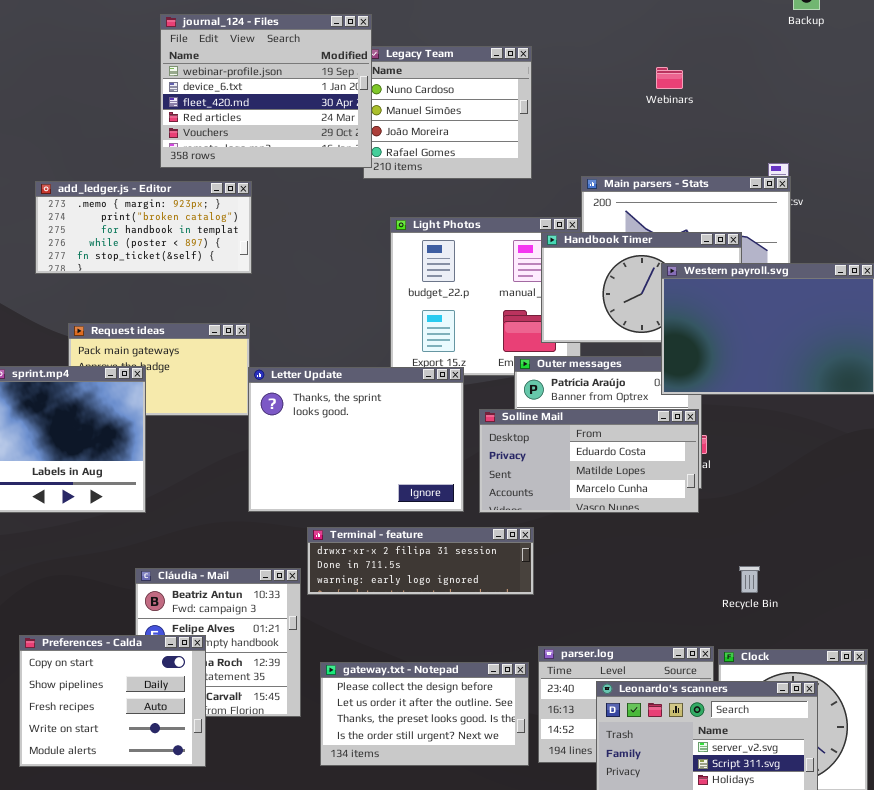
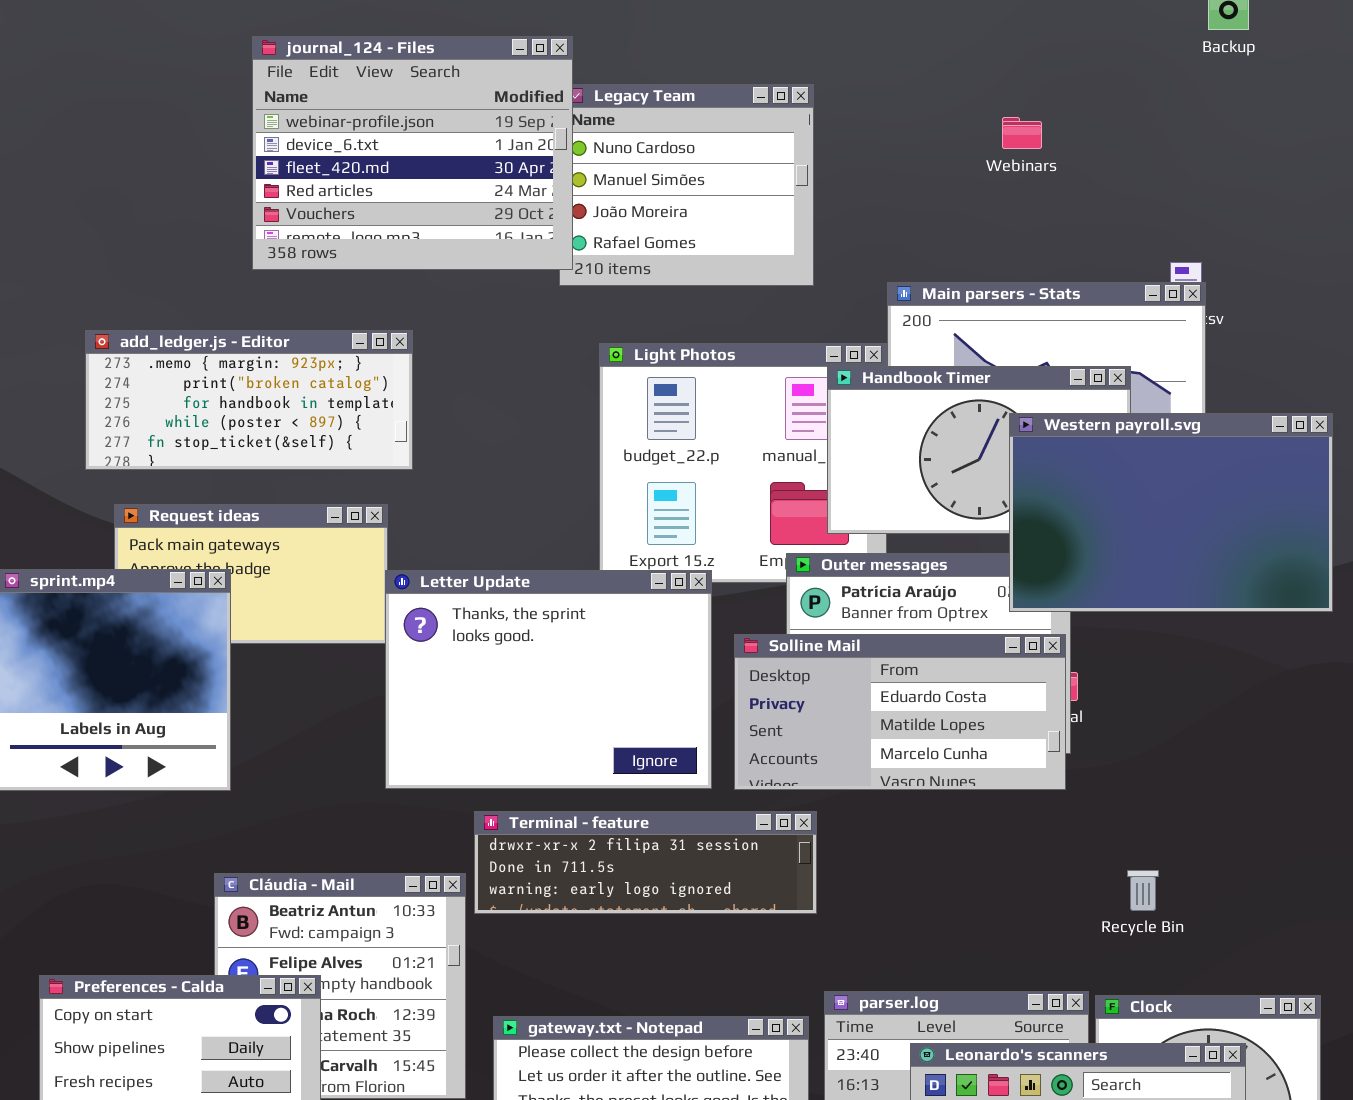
add_ledger.js - Editor: [35,181,252,274] -> [85,330,413,470], moved

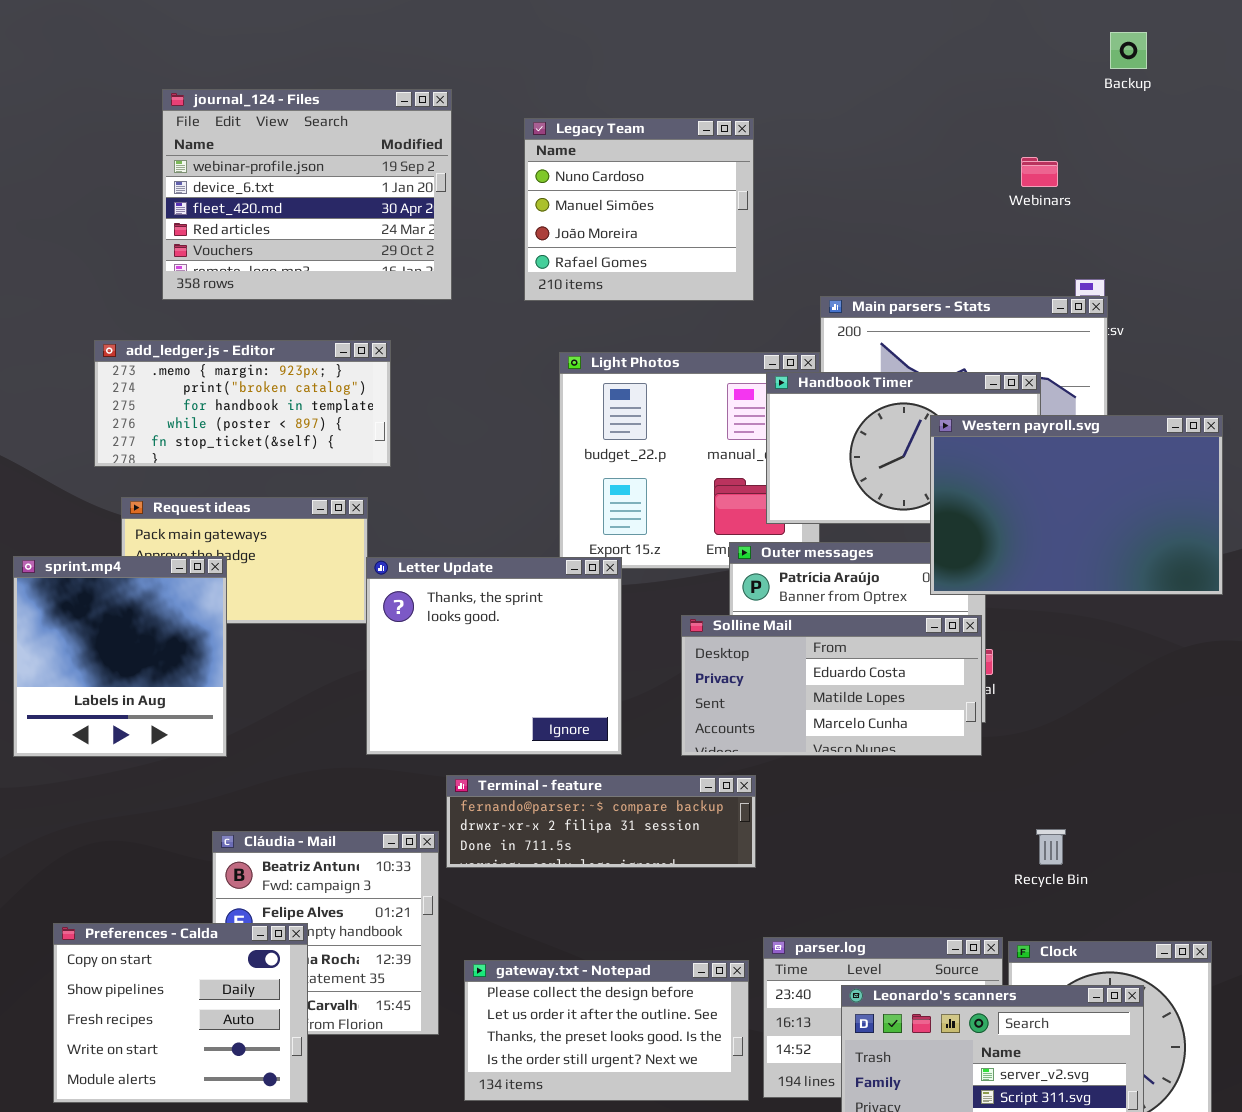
journal_124 - Files: [252,36,573,270] -> [162,89,452,300], moved
Webinars: [1002,117,1042,149] -> [1021,157,1058,187], moved
Letter Update: [385,570,712,789] -> [366,557,622,755], resized
Terminal - feature: [474,811,817,914] -> [446,775,756,868], scrolled up 1 row

